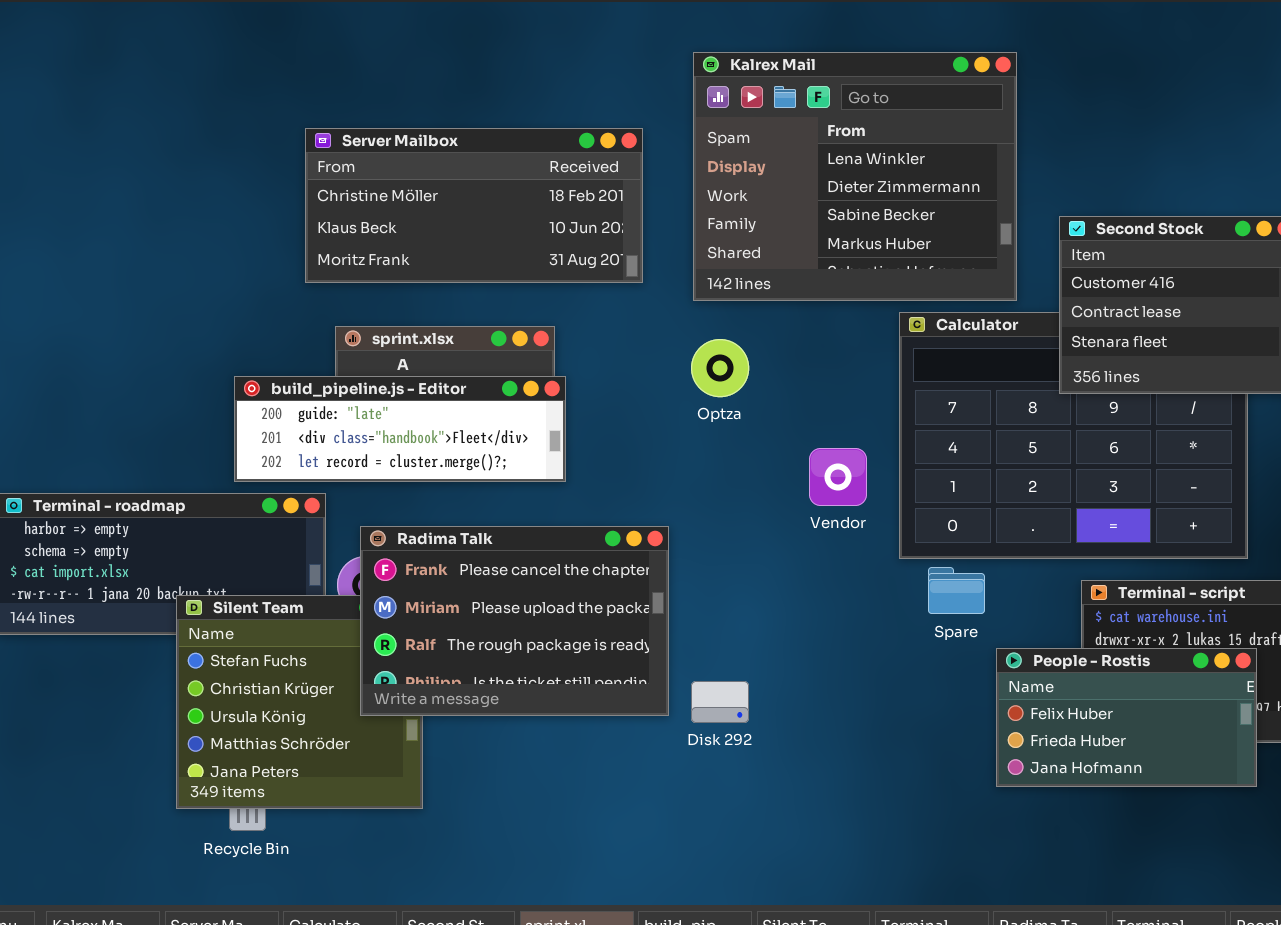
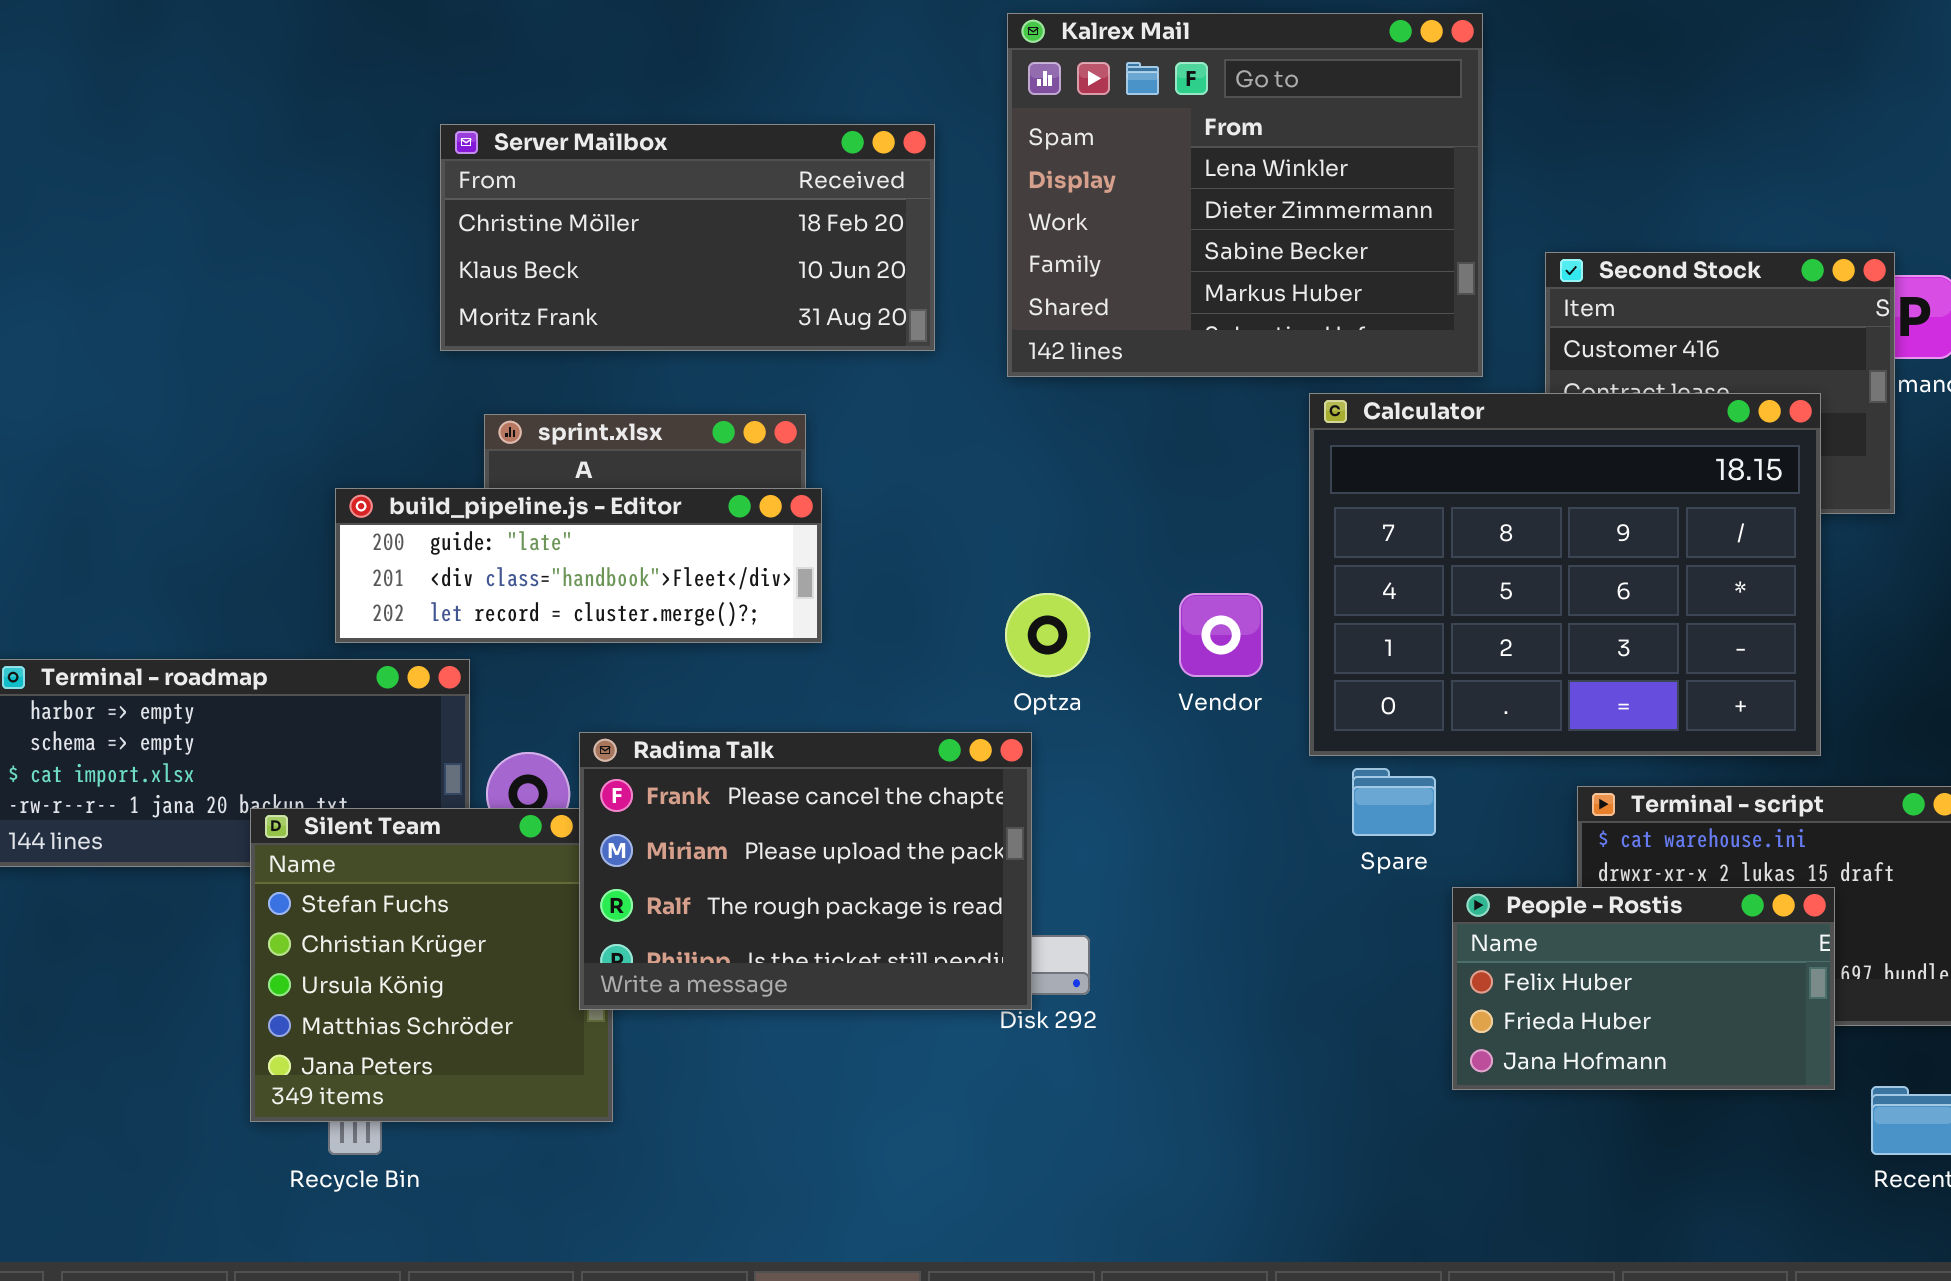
Calculator: [899,312,1248,559] -> [1309,393,1821,756], raised
Optza: [691,339,749,397] -> [1005,593,1090,677], moved
Radima Talk: [360,526,669,716] -> [579,732,1032,1010], moved

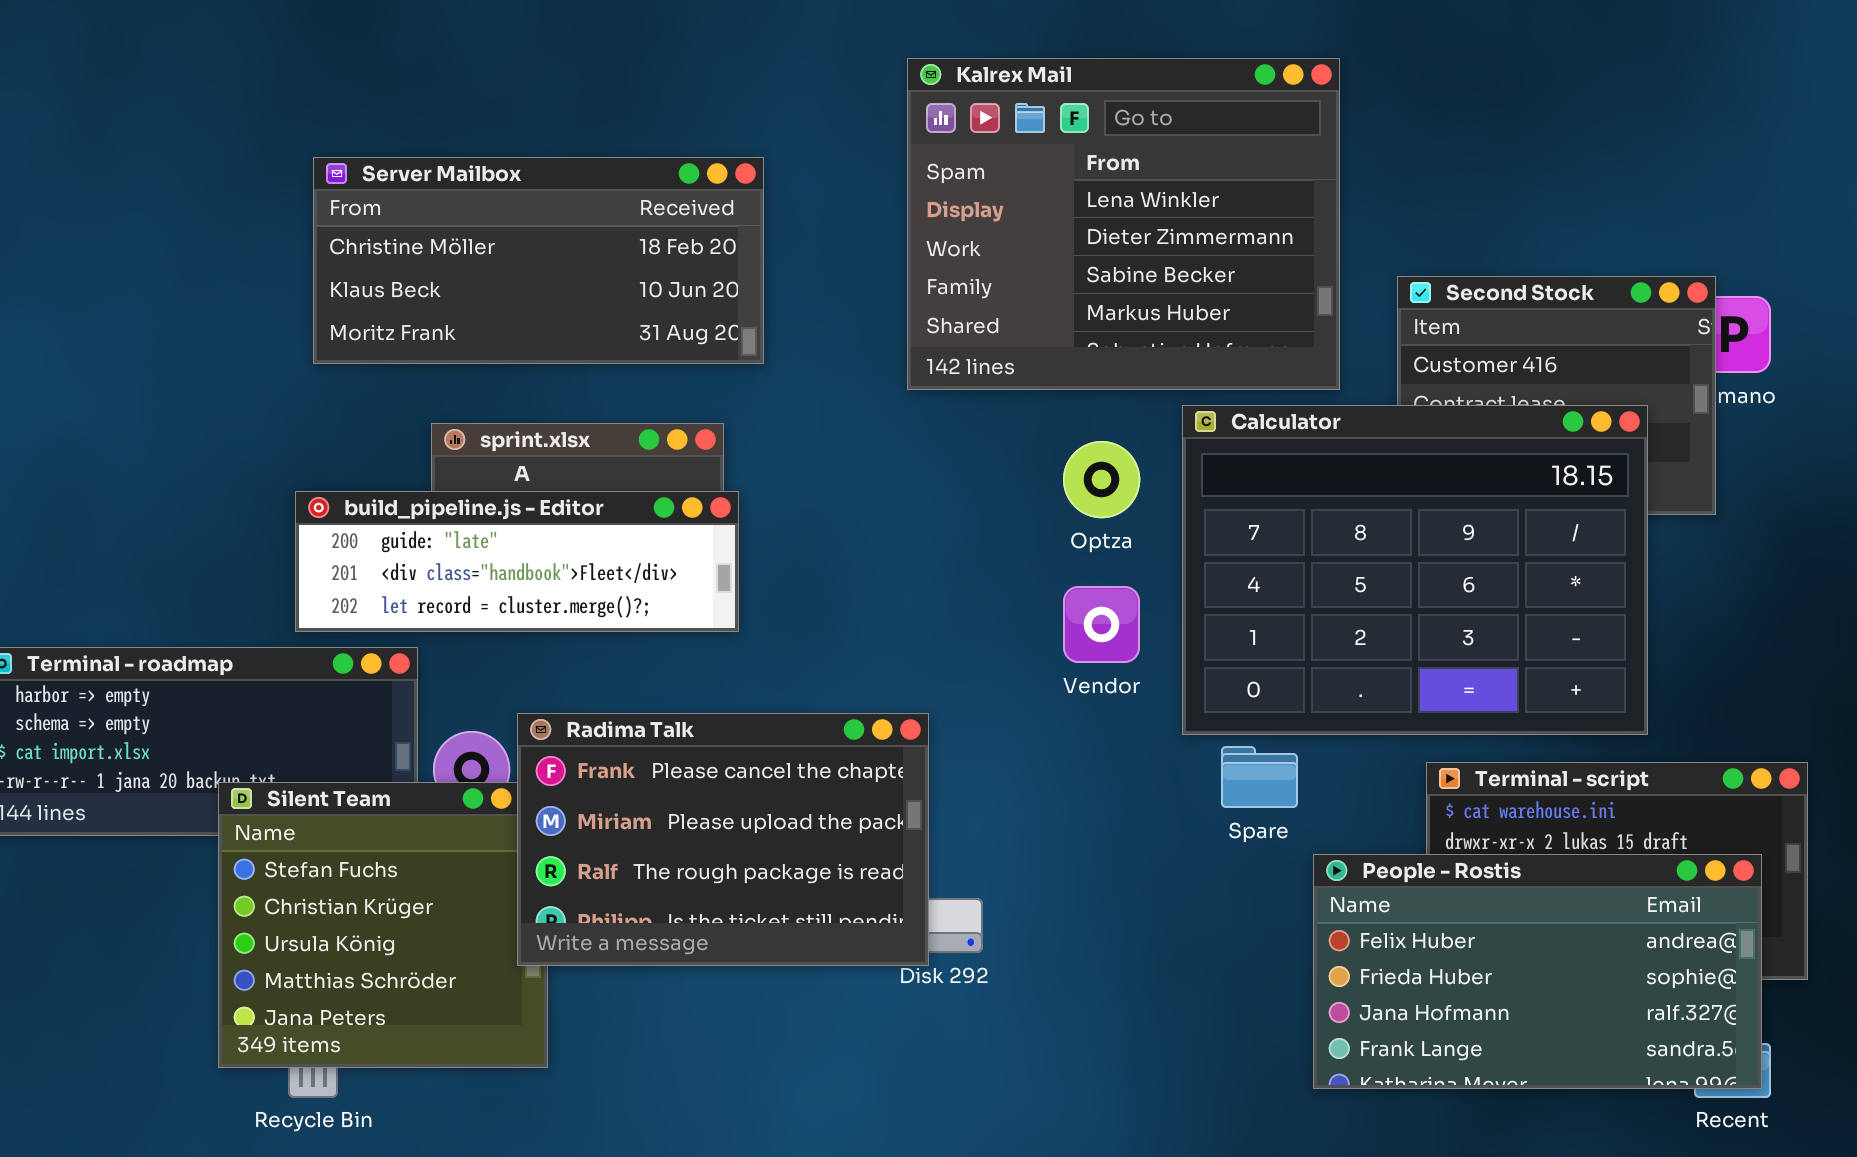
Server Mailbox: [440,124,935,351] -> [313,157,764,364], moved
Optza: [1005,593,1090,677] -> [1063,441,1140,518], moved
People - Rostis: [1452,887,1835,1090] -> [1313,854,1762,1089], resized

